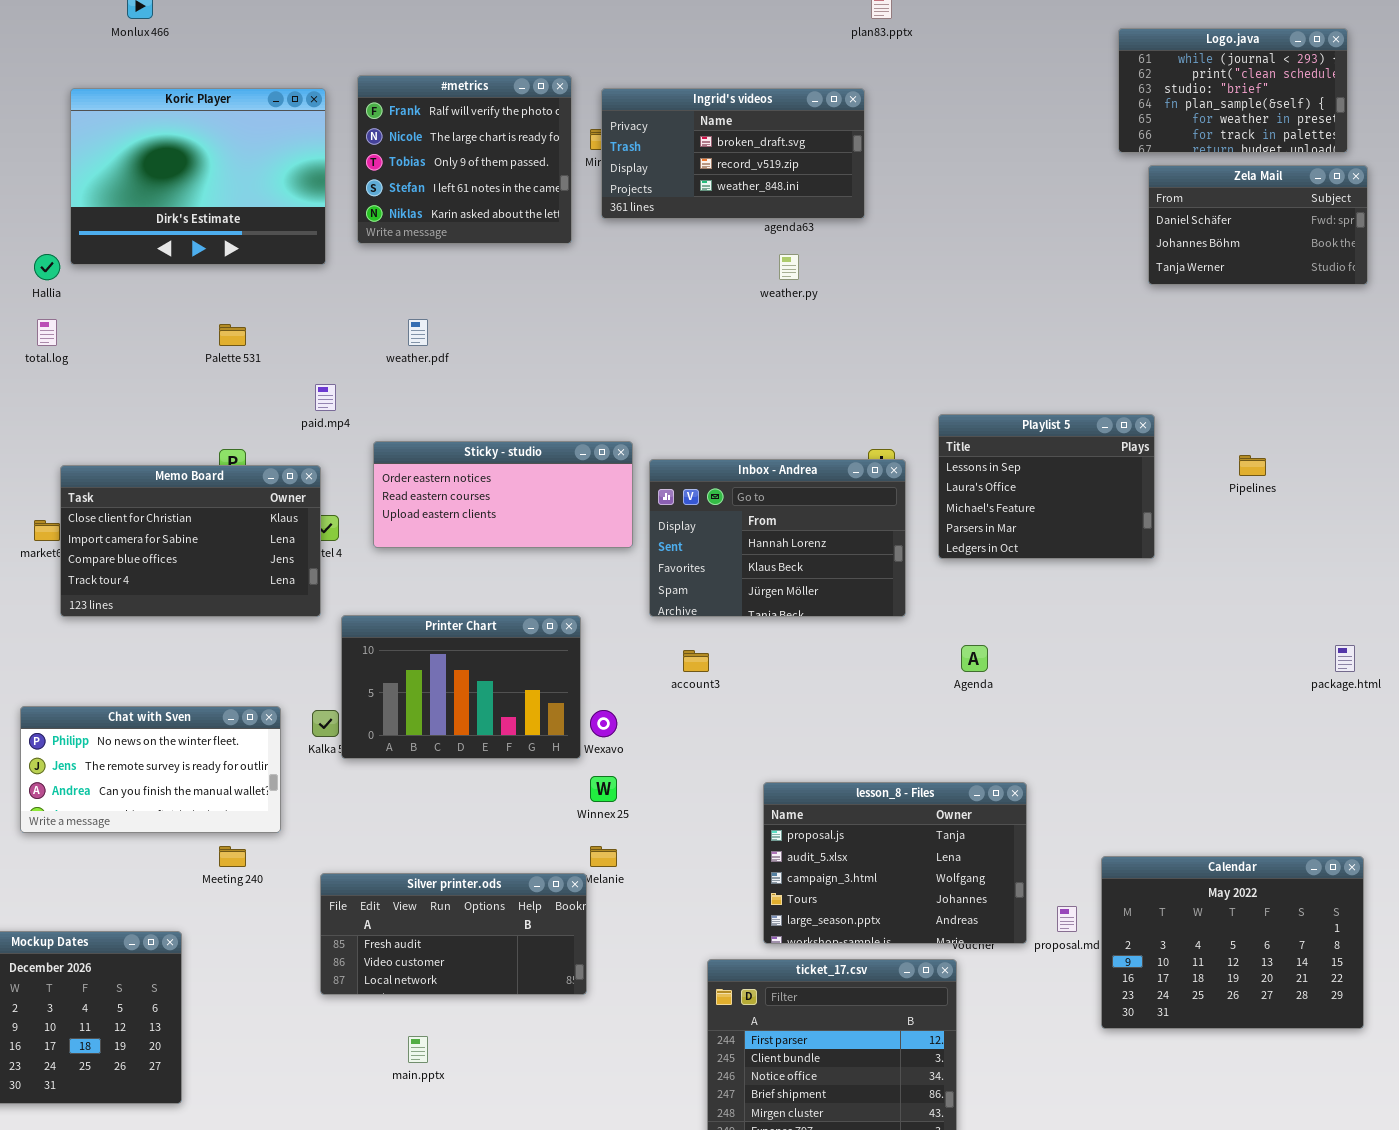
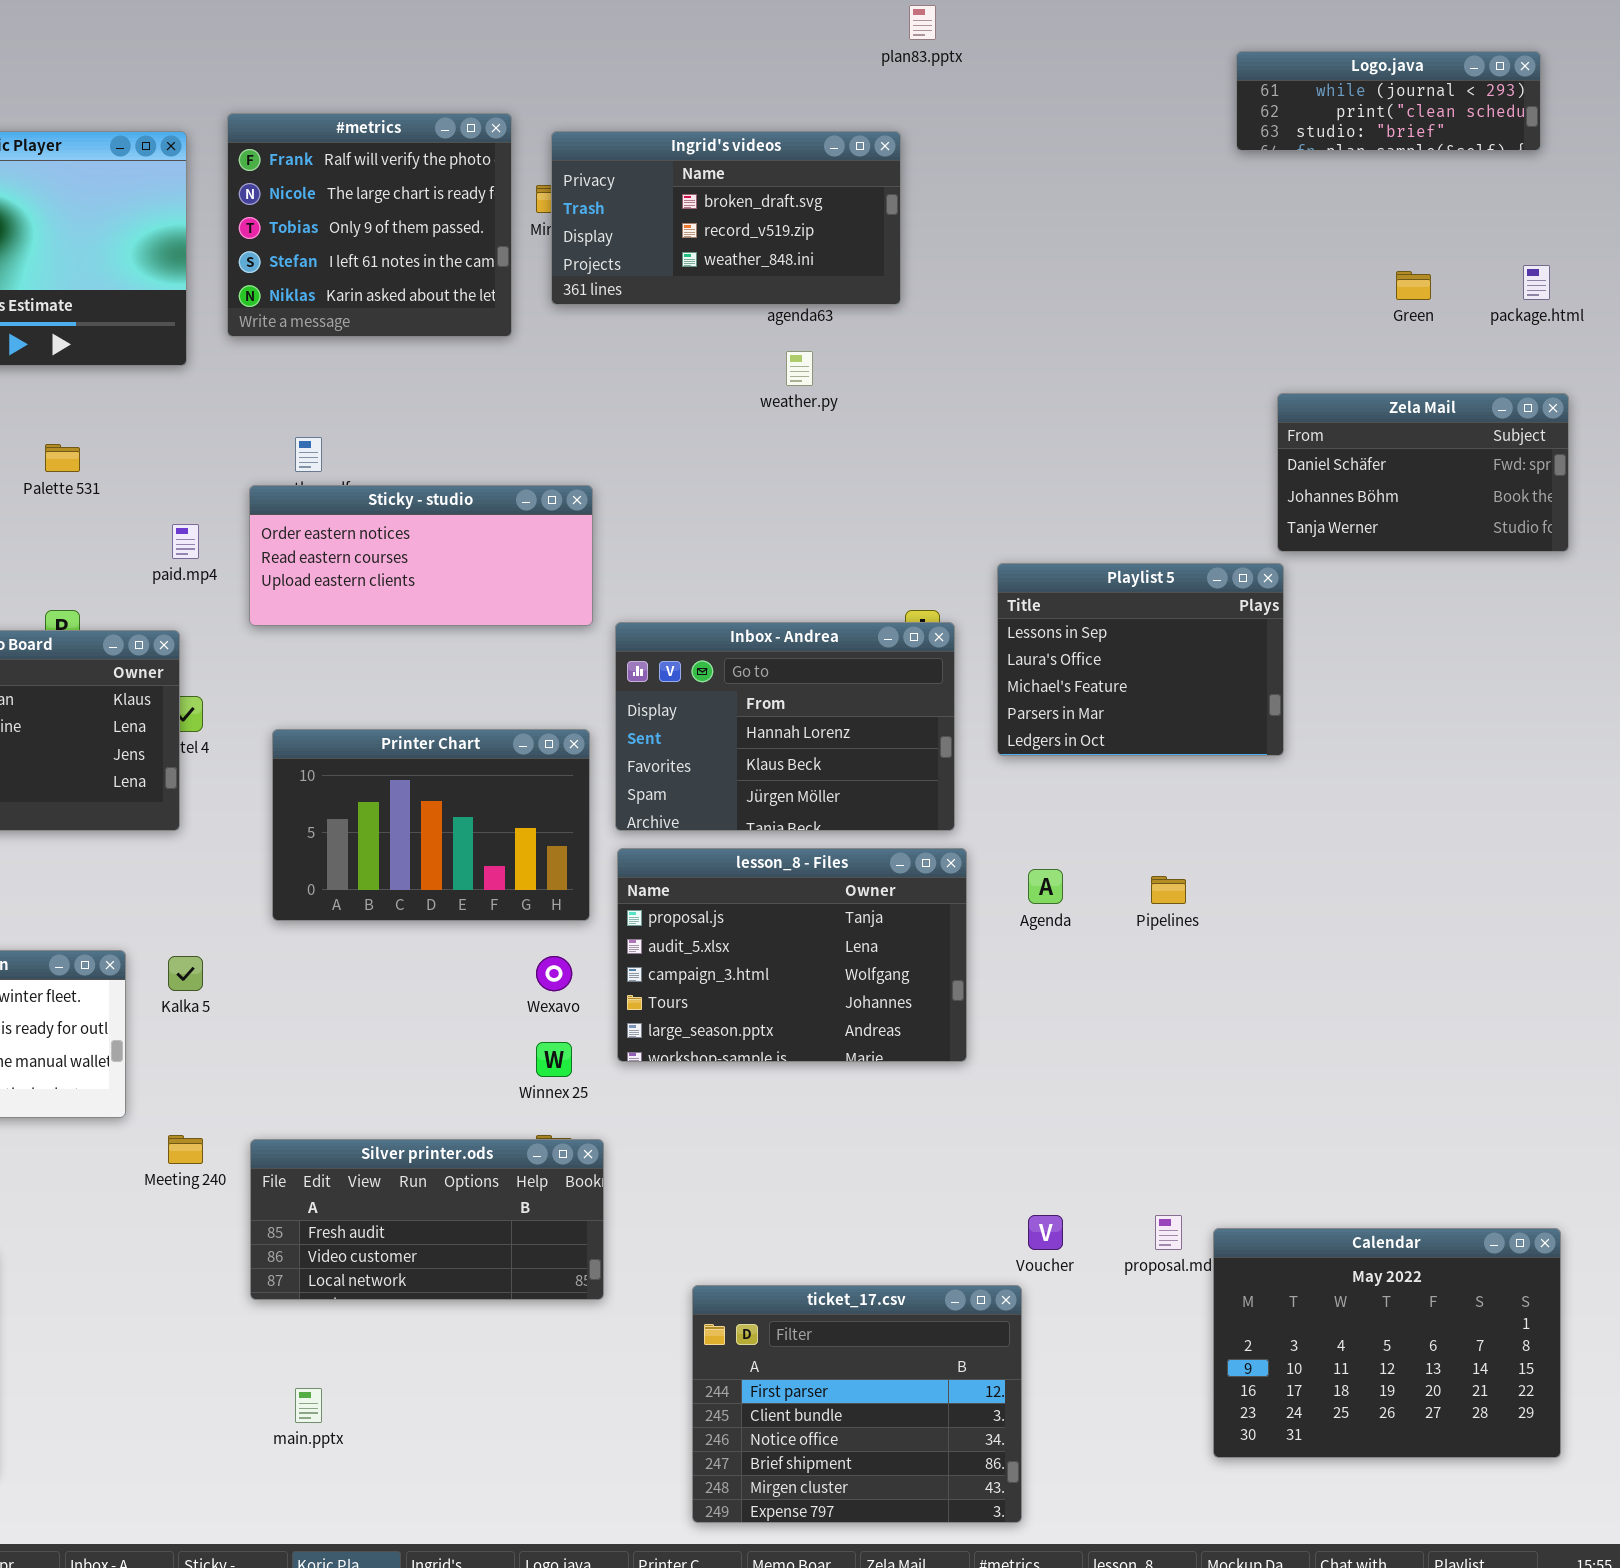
Logo.java: [1118,28,1348,153] -> [1236,51,1541,151], resized
Zela Mail: [1148,165,1368,285] -> [1277,393,1569,552], moved
Sticky - studio: [373,441,633,548] -> [249,485,593,626], moved
Pipelines: [1239,455,1266,476] -> [1151,876,1186,904], moved
Printer Chart: [341,615,581,759] -> [272,729,590,921], moved
package.html: [1335,645,1355,672] -> [1523,265,1550,300], moved
lesson_8 - Files: [763,782,1027,944] -> [617,848,967,1062], moved
Meeting 240: [219,846,246,867] -> [168,1135,203,1164], moved
Calendar: [1101,856,1364,1029] -> [1213,1228,1561,1458], moved
Silver printer.ods: [320,873,587,995] -> [250,1139,604,1300], moved

